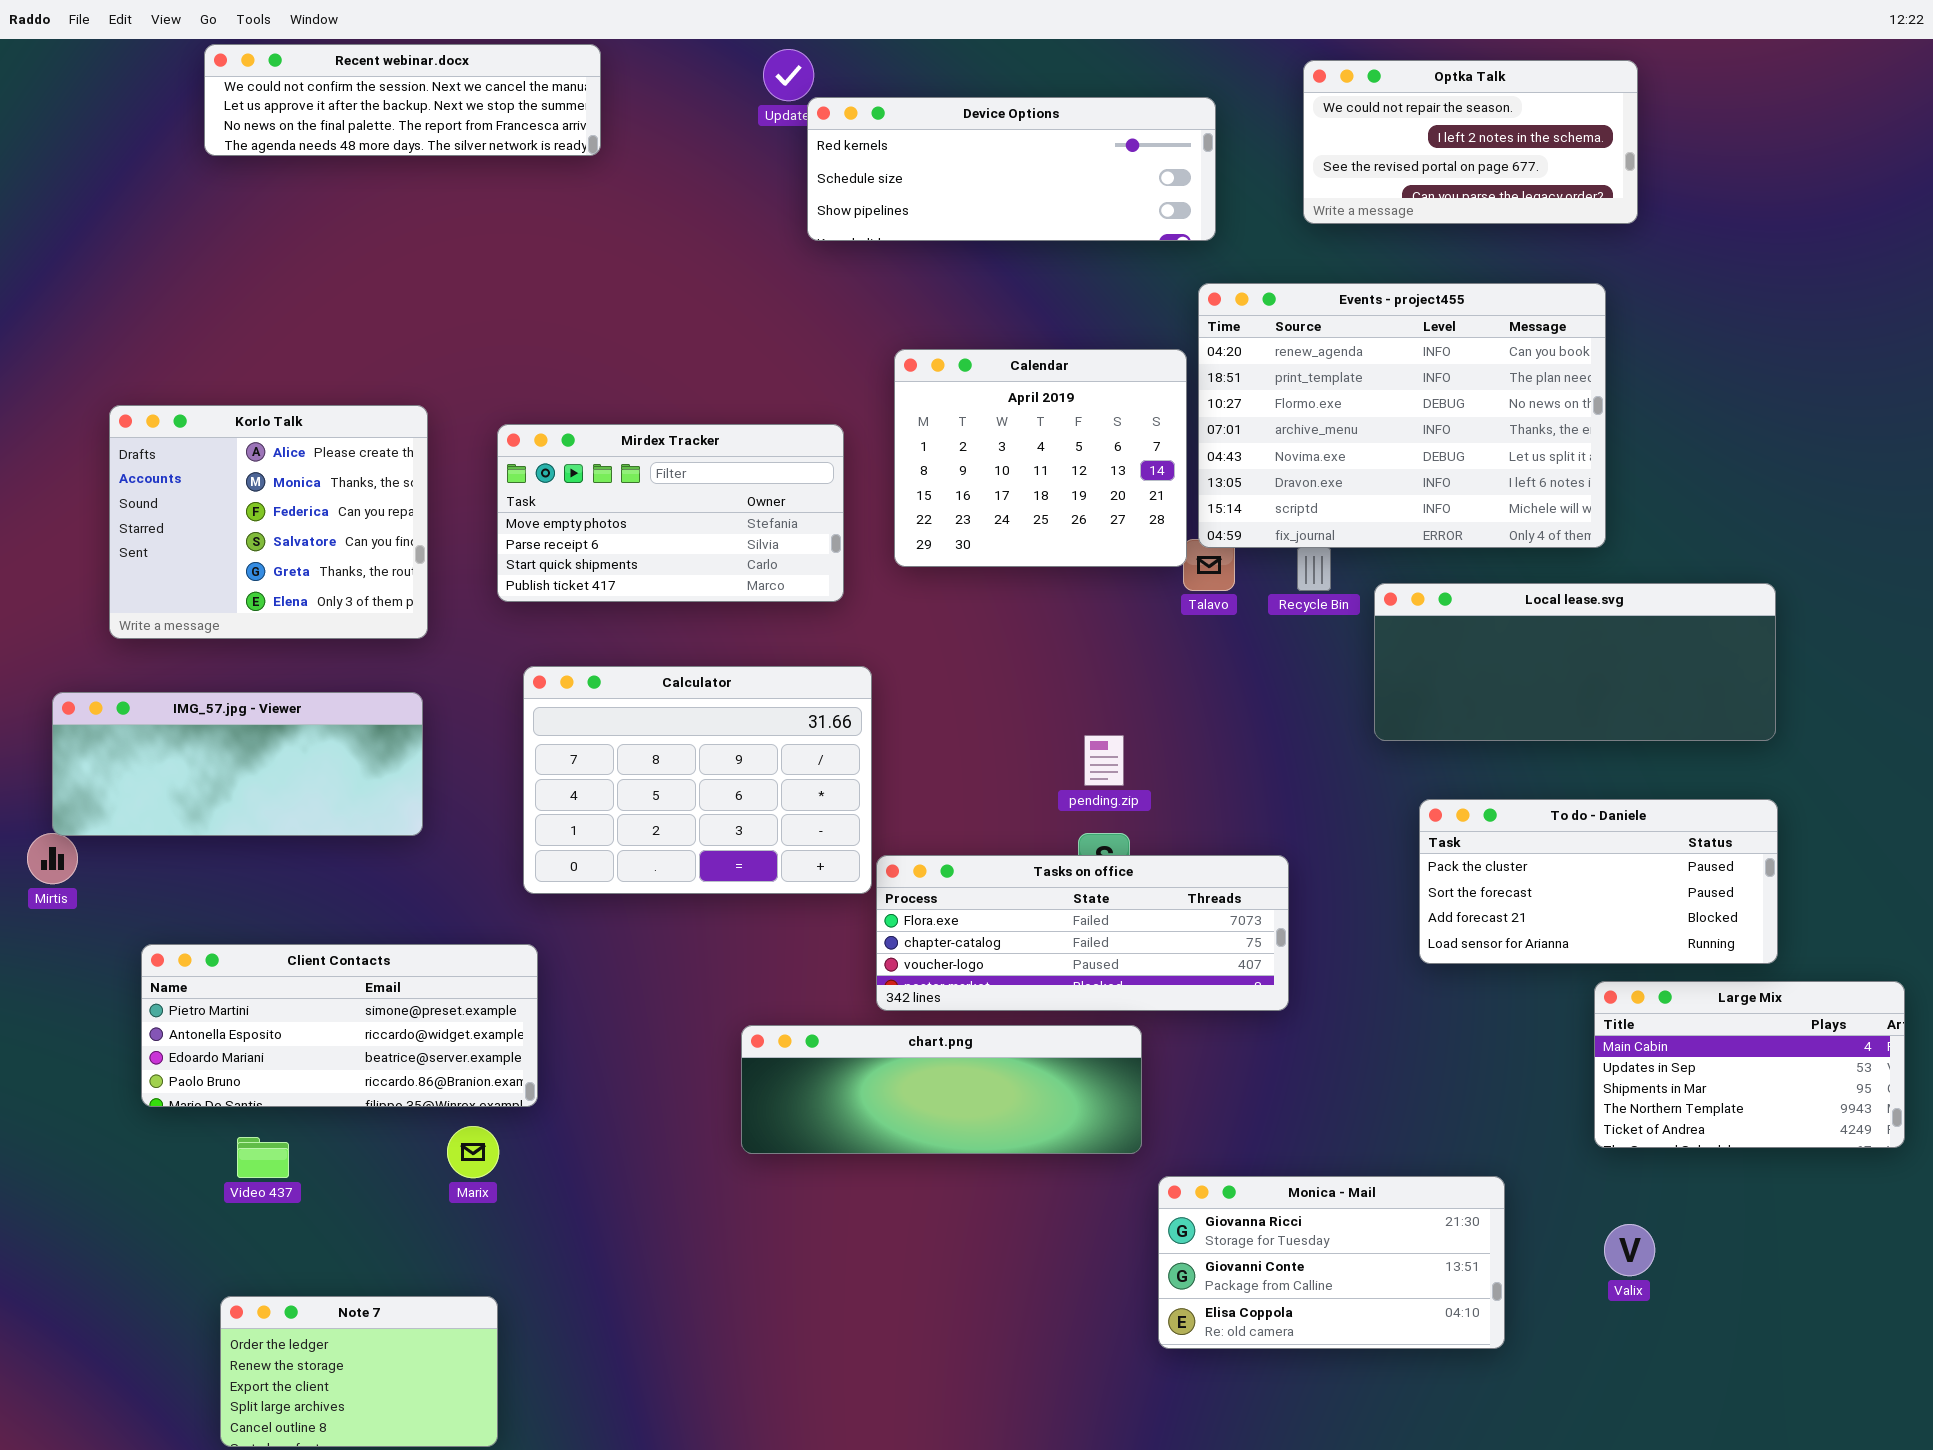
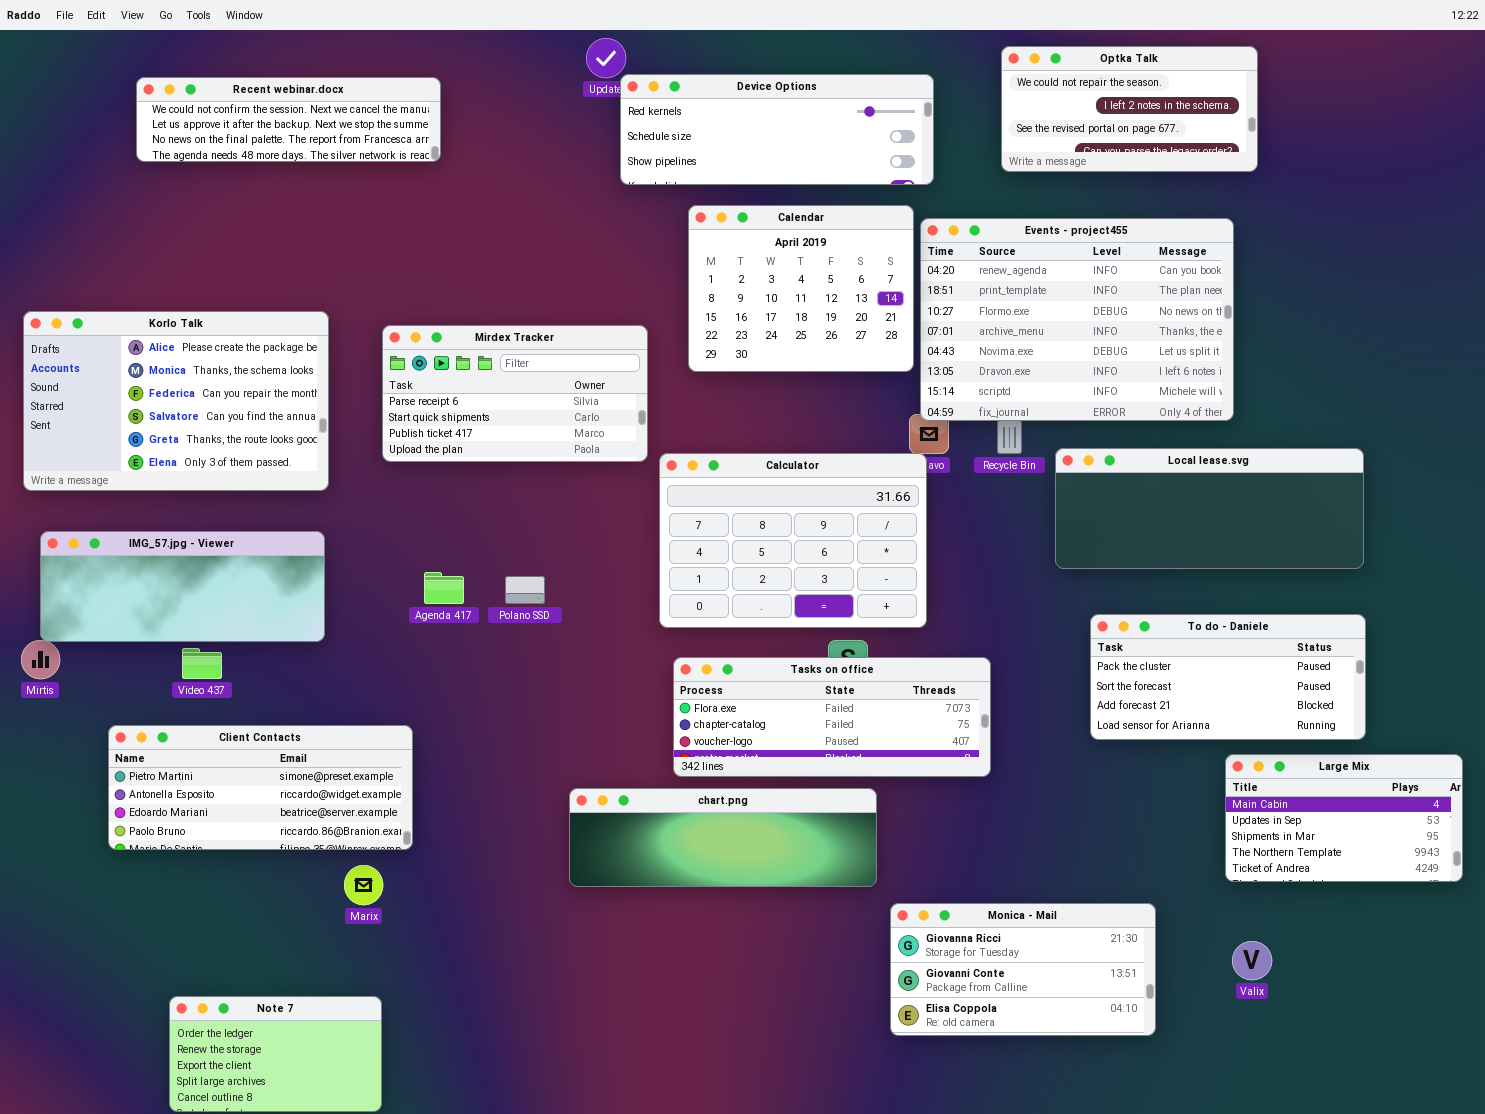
Recent webinar.docx: [204,44,601,156] -> [136,77,441,162], moved
Calendar: [894,349,1187,567] -> [688,205,914,372], moved
Korlo Talk: [109,405,428,639] -> [23,311,329,491], resized
Mirdex Tracker: [497,424,844,602] -> [382,325,648,462], scrolled down 1 row
Calculator: [523,666,872,894] -> [659,453,927,628], moved
Video 437: [237,1137,289,1178] -> [182,648,222,679], moved

